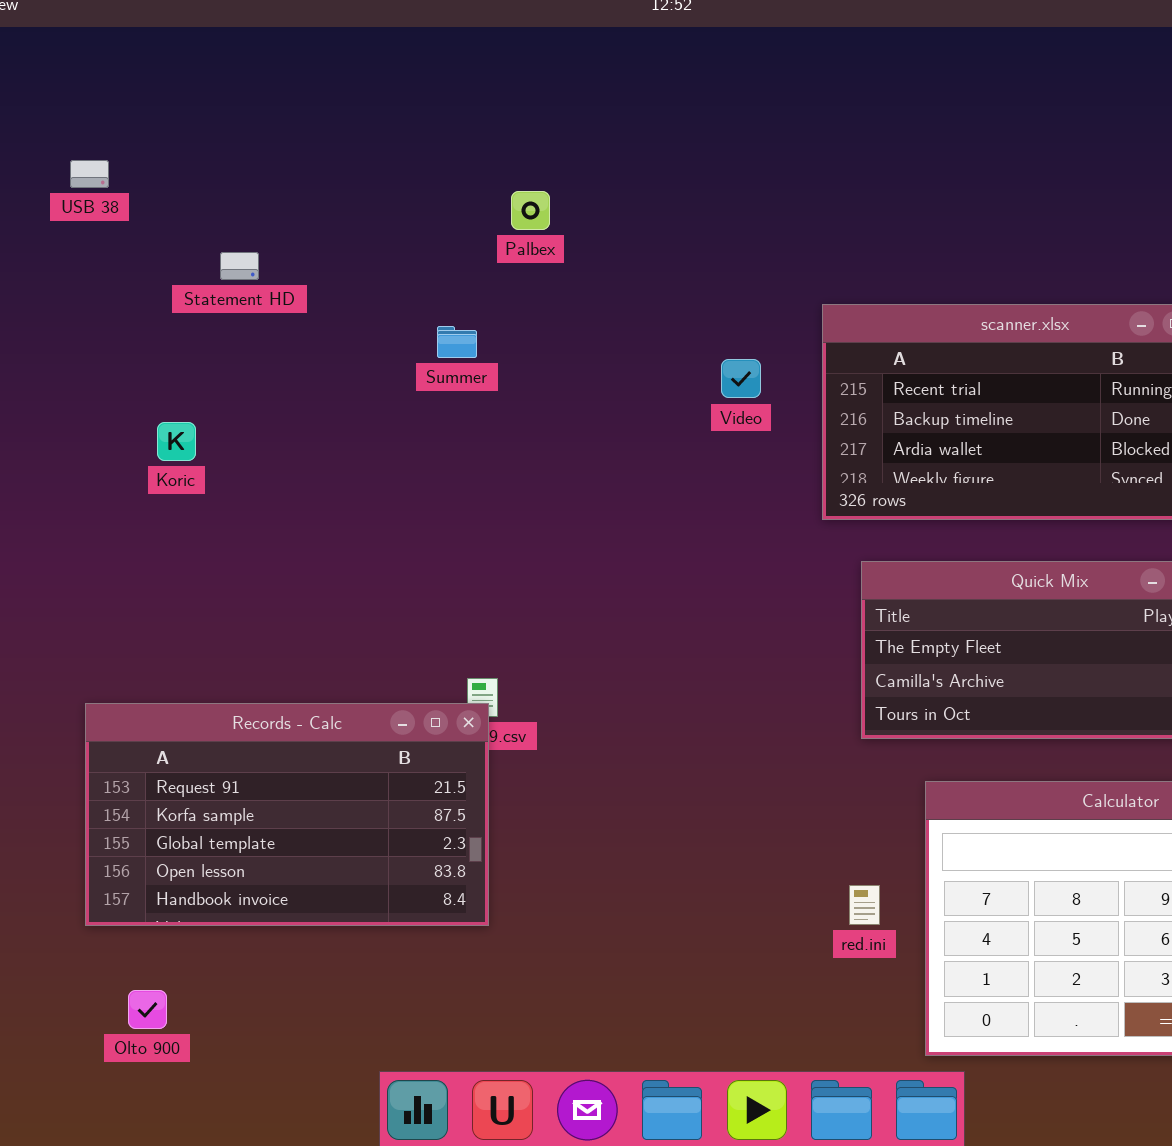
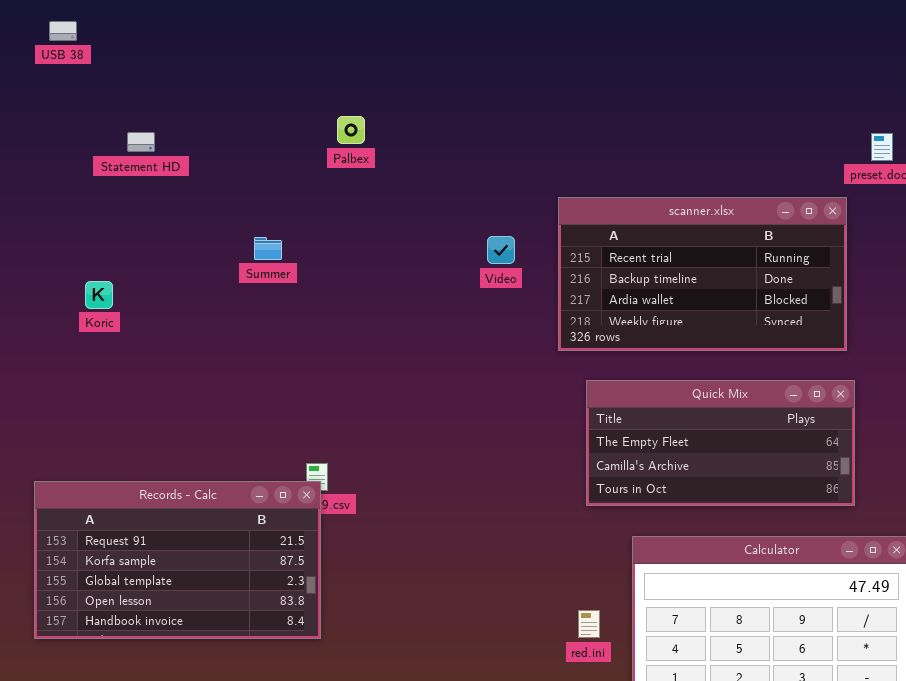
USB 38: [70,160,109,188] -> [49,21,77,41], moved
Statement HD: [220,252,259,280] -> [127,132,155,152], moved
Summer: [437,326,477,358] -> [254,237,282,260], moved

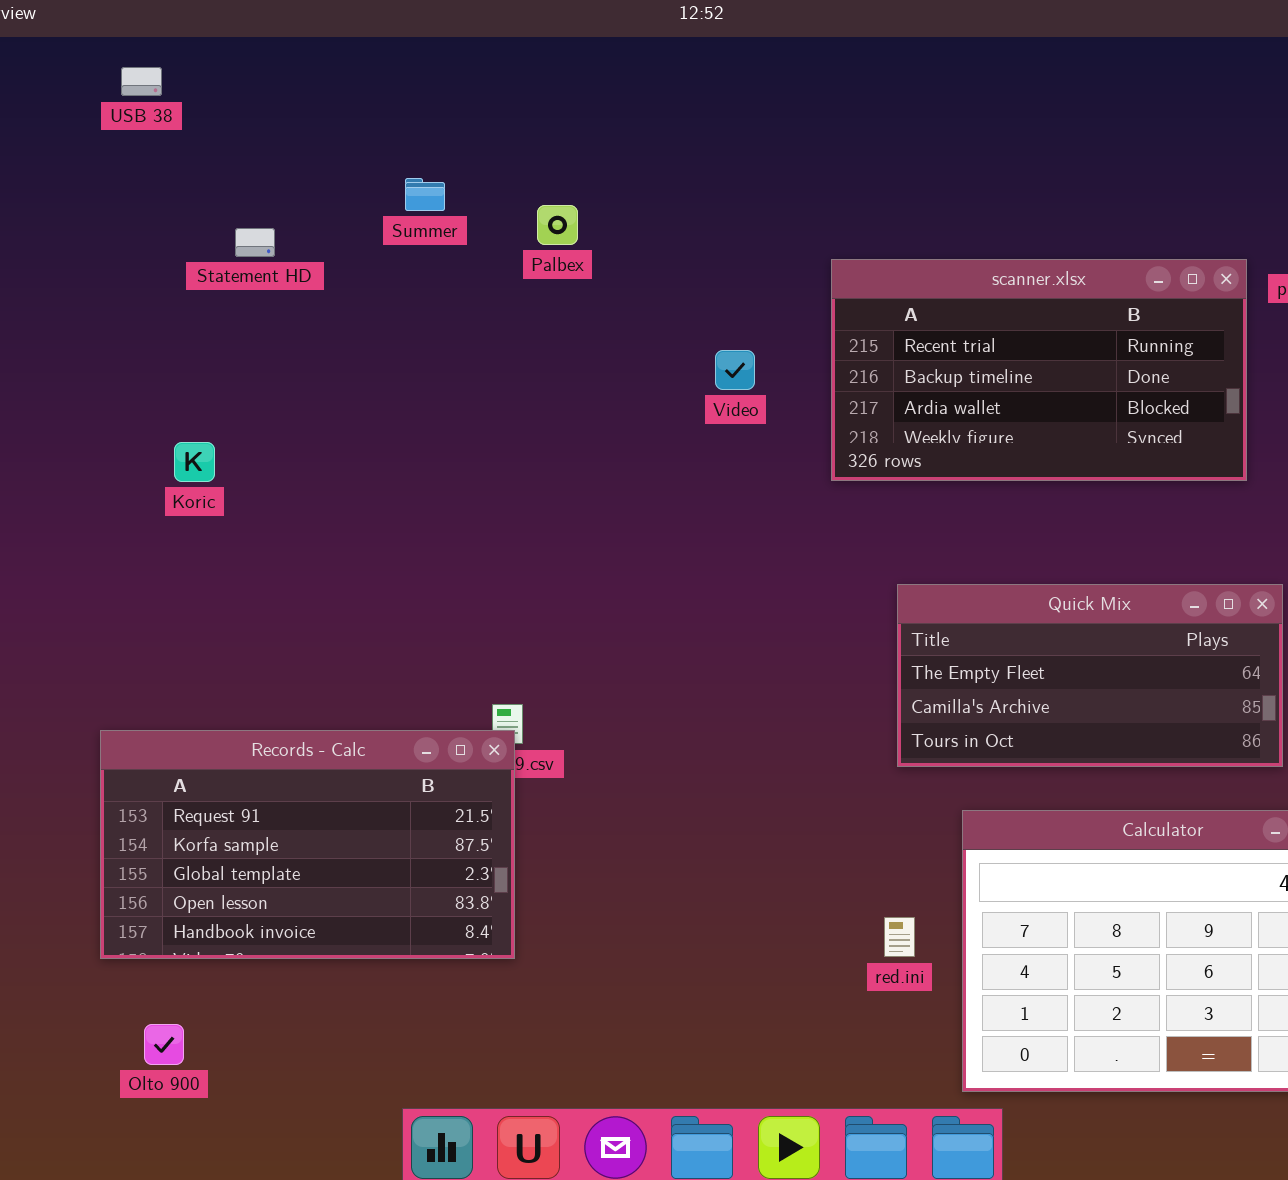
scanner.xlsx: [558,197,847,351] -> [831,259,1247,481], moved
Video: [487,236,515,264] -> [715,350,755,390], moved
Summer: [254,237,282,260] -> [405,178,445,211], moved

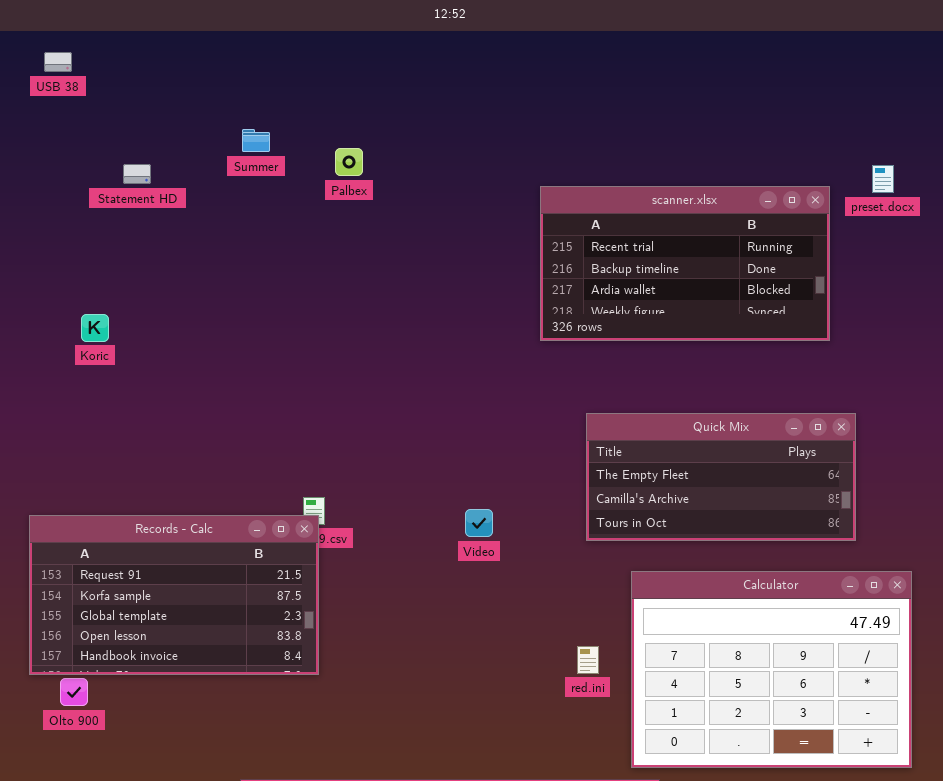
Video: [715,350,755,390] -> [465,509,493,537], moved
Olto 900: [144,1024,184,1065] -> [60,678,88,706], moved

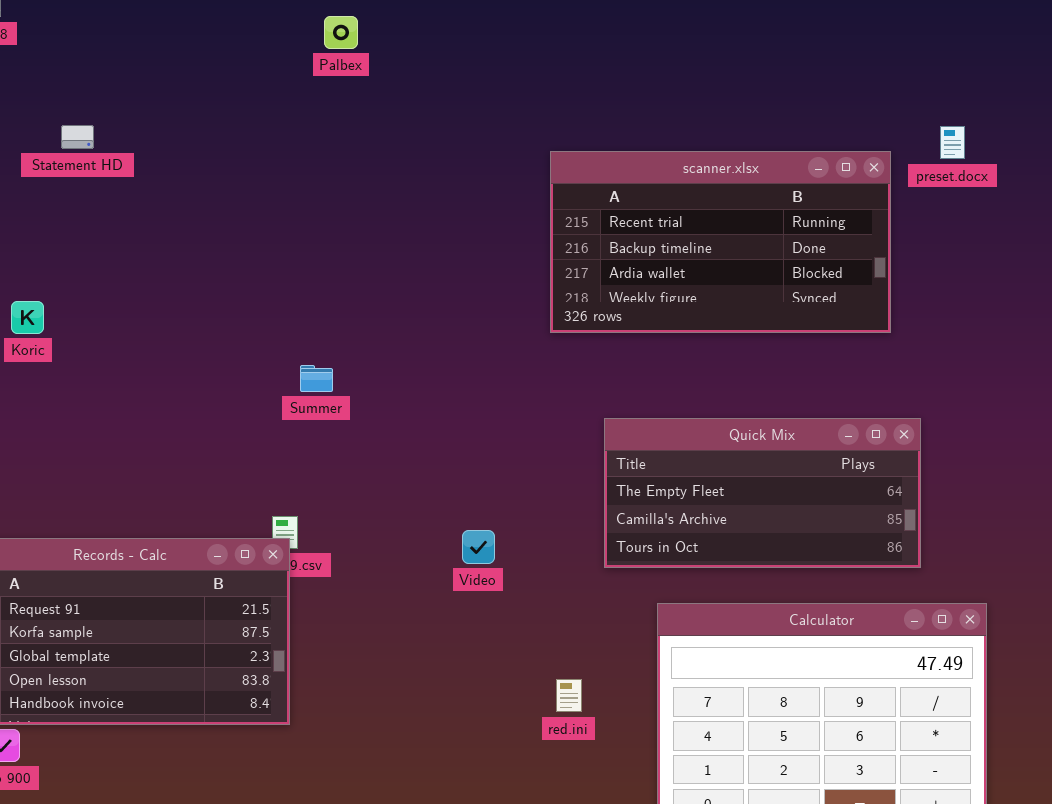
Summer: [242,129,270,152] -> [300,365,333,392], moved
Palbex: [335,148,363,176] -> [324,16,358,49], moved
red.ini: [577,646,599,674] -> [556,679,582,712], moved

